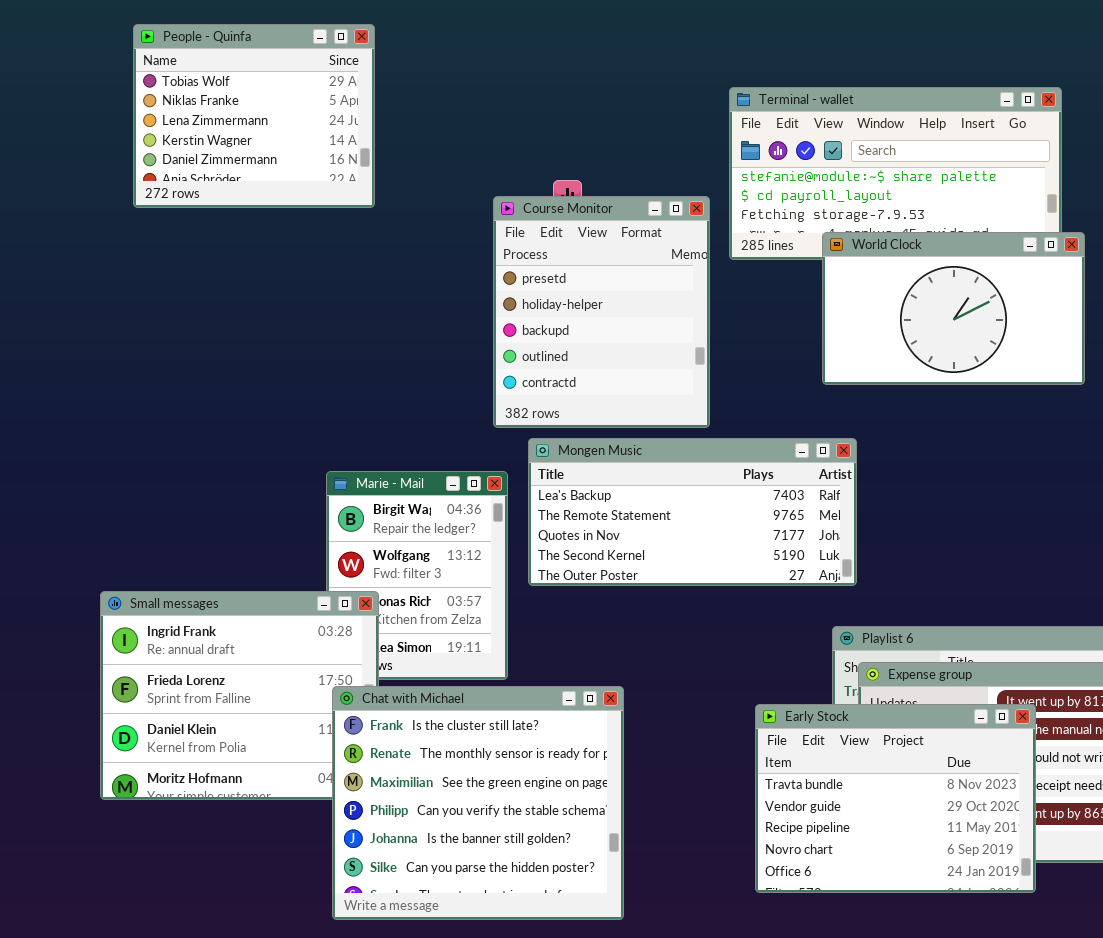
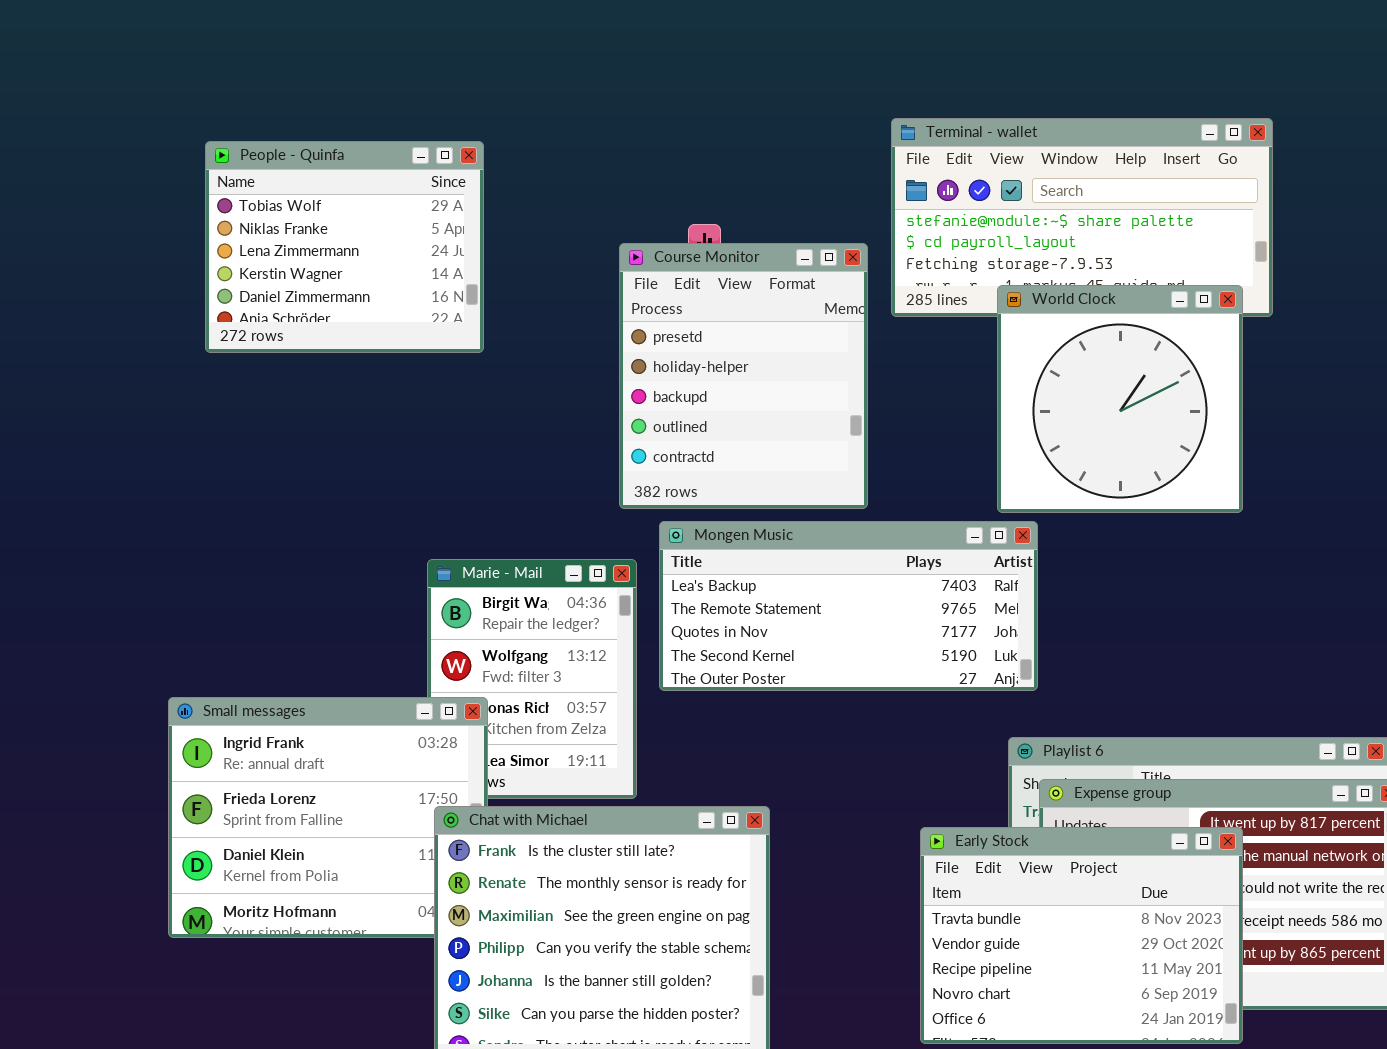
People - Quinfa: [133,24,375,208] -> [205,141,484,353], moved
World Clock: [822,232,1085,385] -> [997,285,1243,513], resized

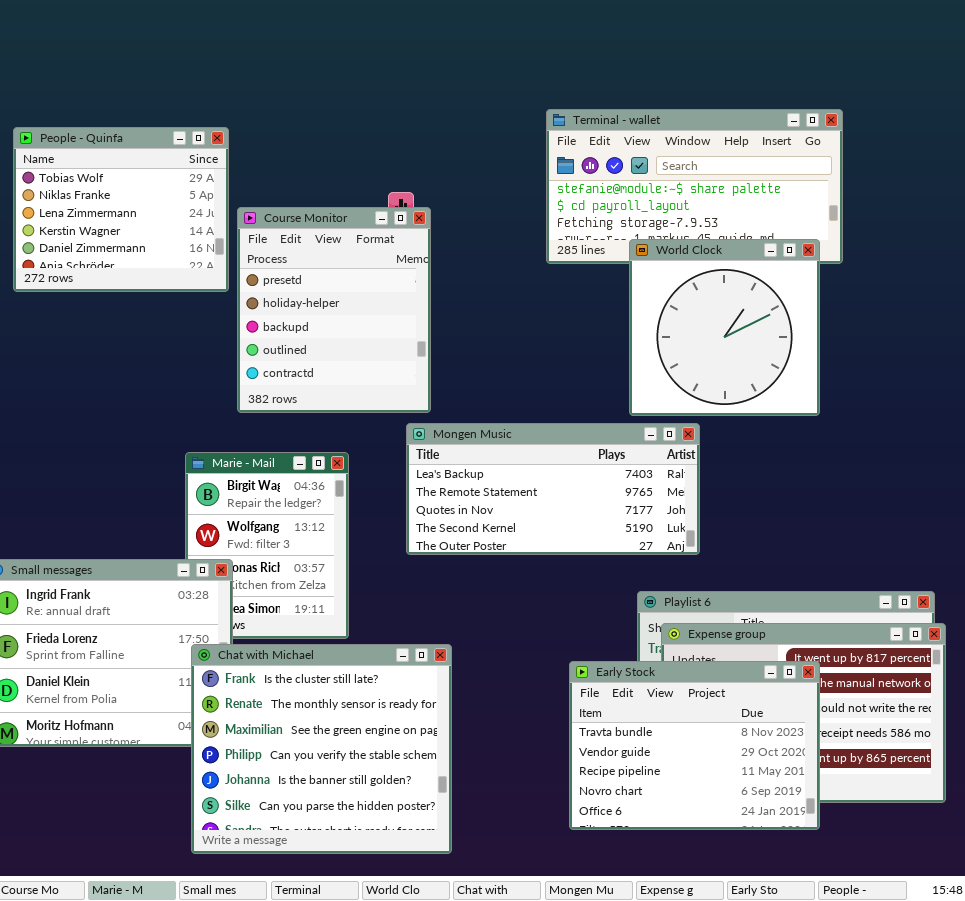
Course Monitor: [619,243,868,509] -> [237,207,431,413], moved
Mongen Music: [659,521,1038,691] -> [406,423,700,555], moved

